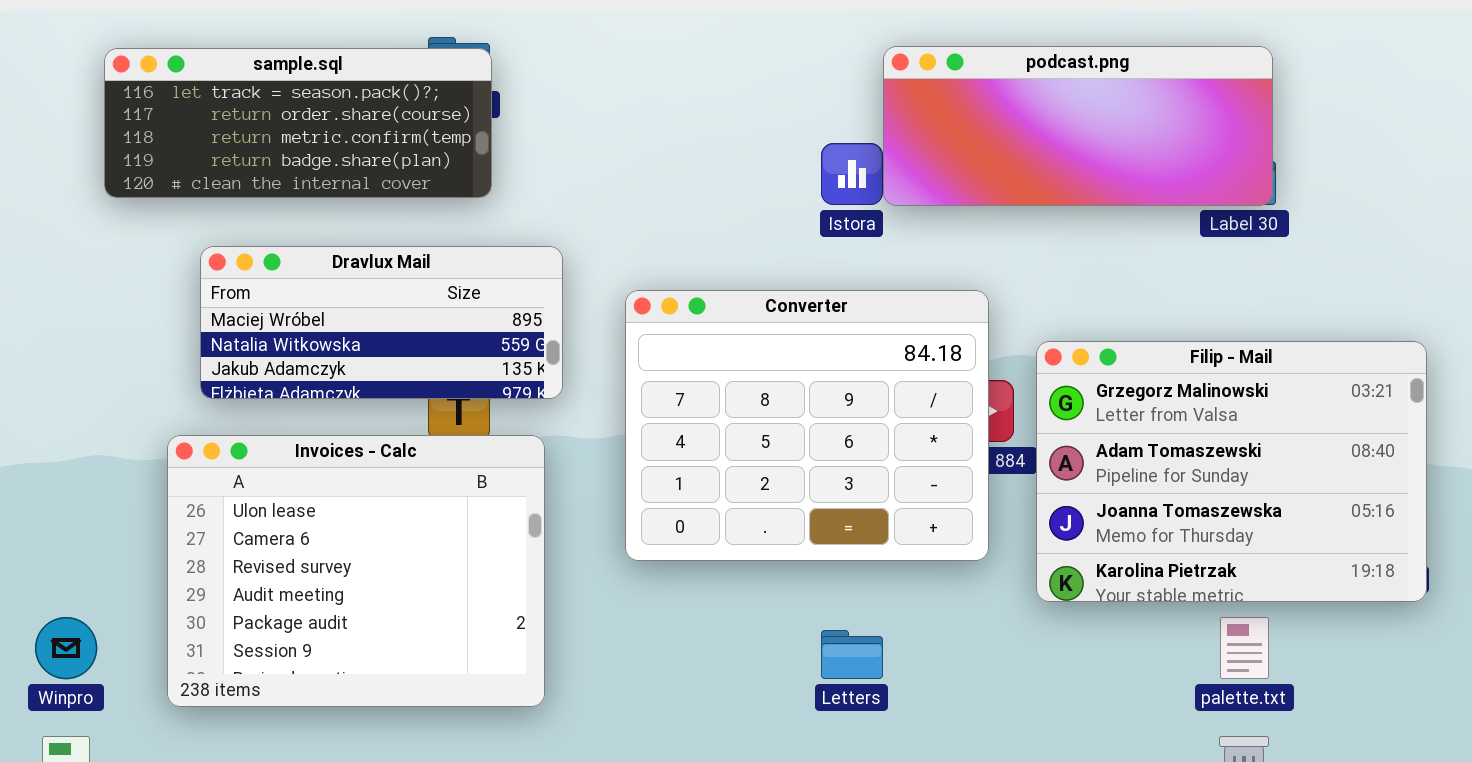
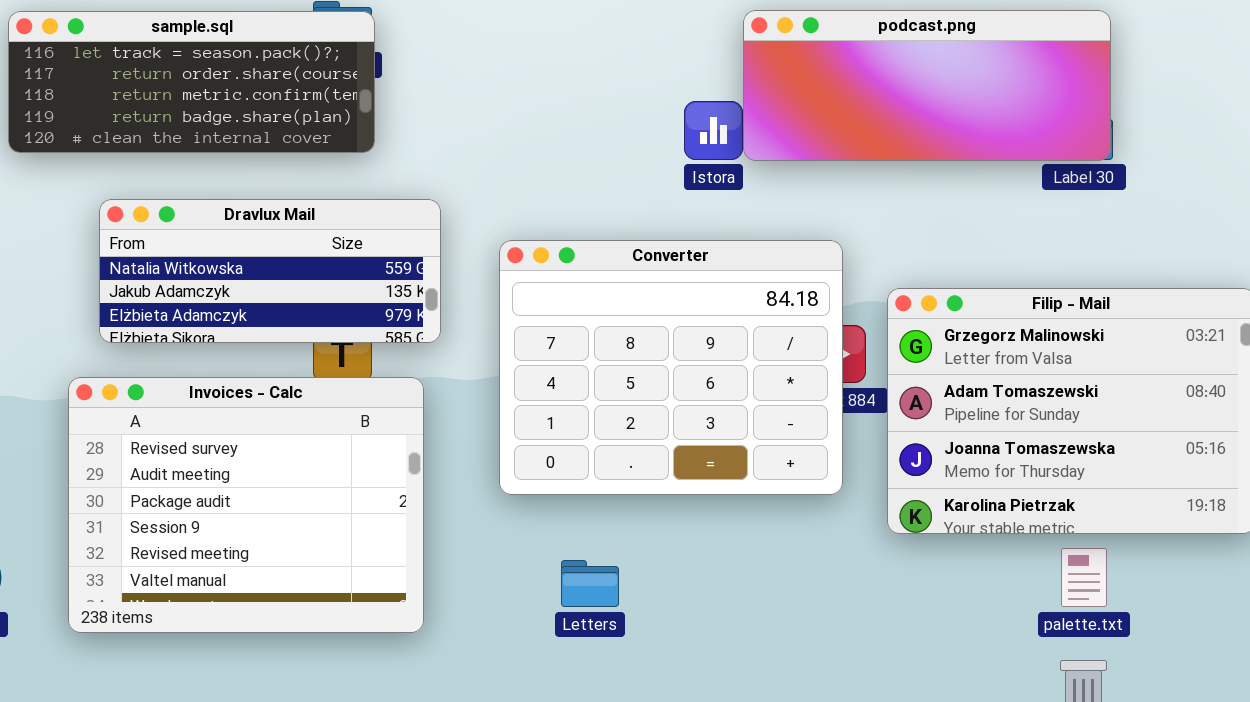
Dravlux Mail: [200,246,563,399] -> [99,199,441,343], scrolled down 1 row
Invoices - Calc: [167,435,545,707] -> [68,377,424,633], scrolled down 2 rows
Letters: [821,630,883,679] -> [561,560,619,607], moved

